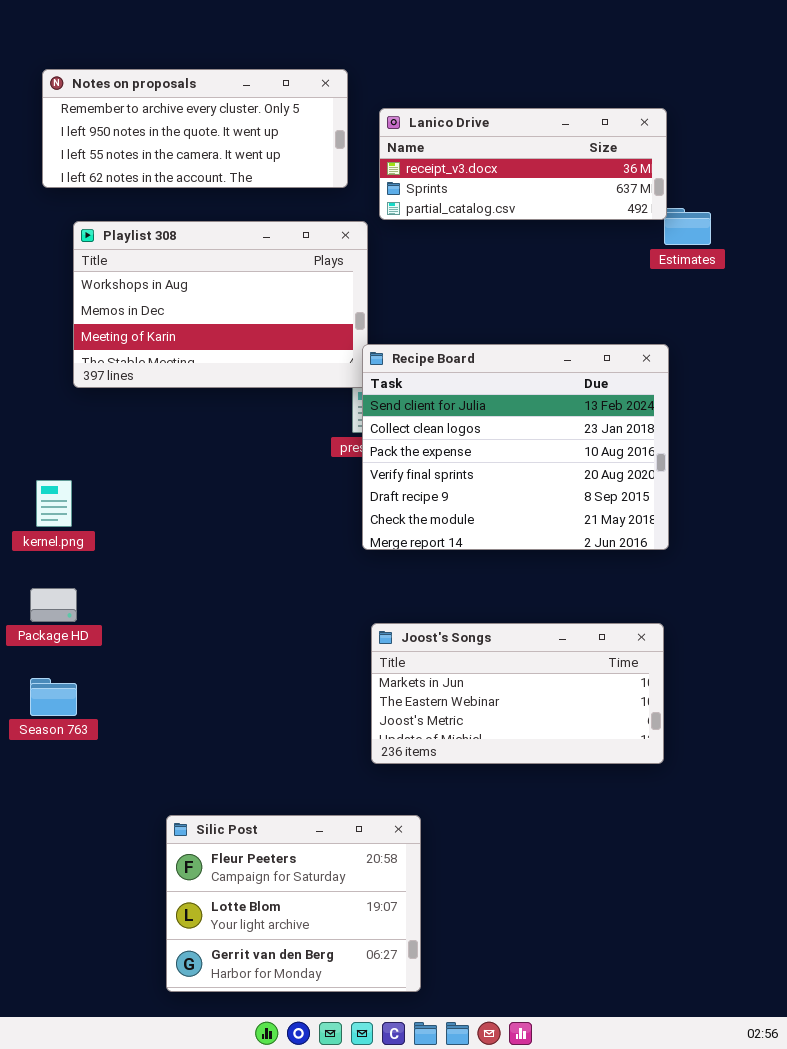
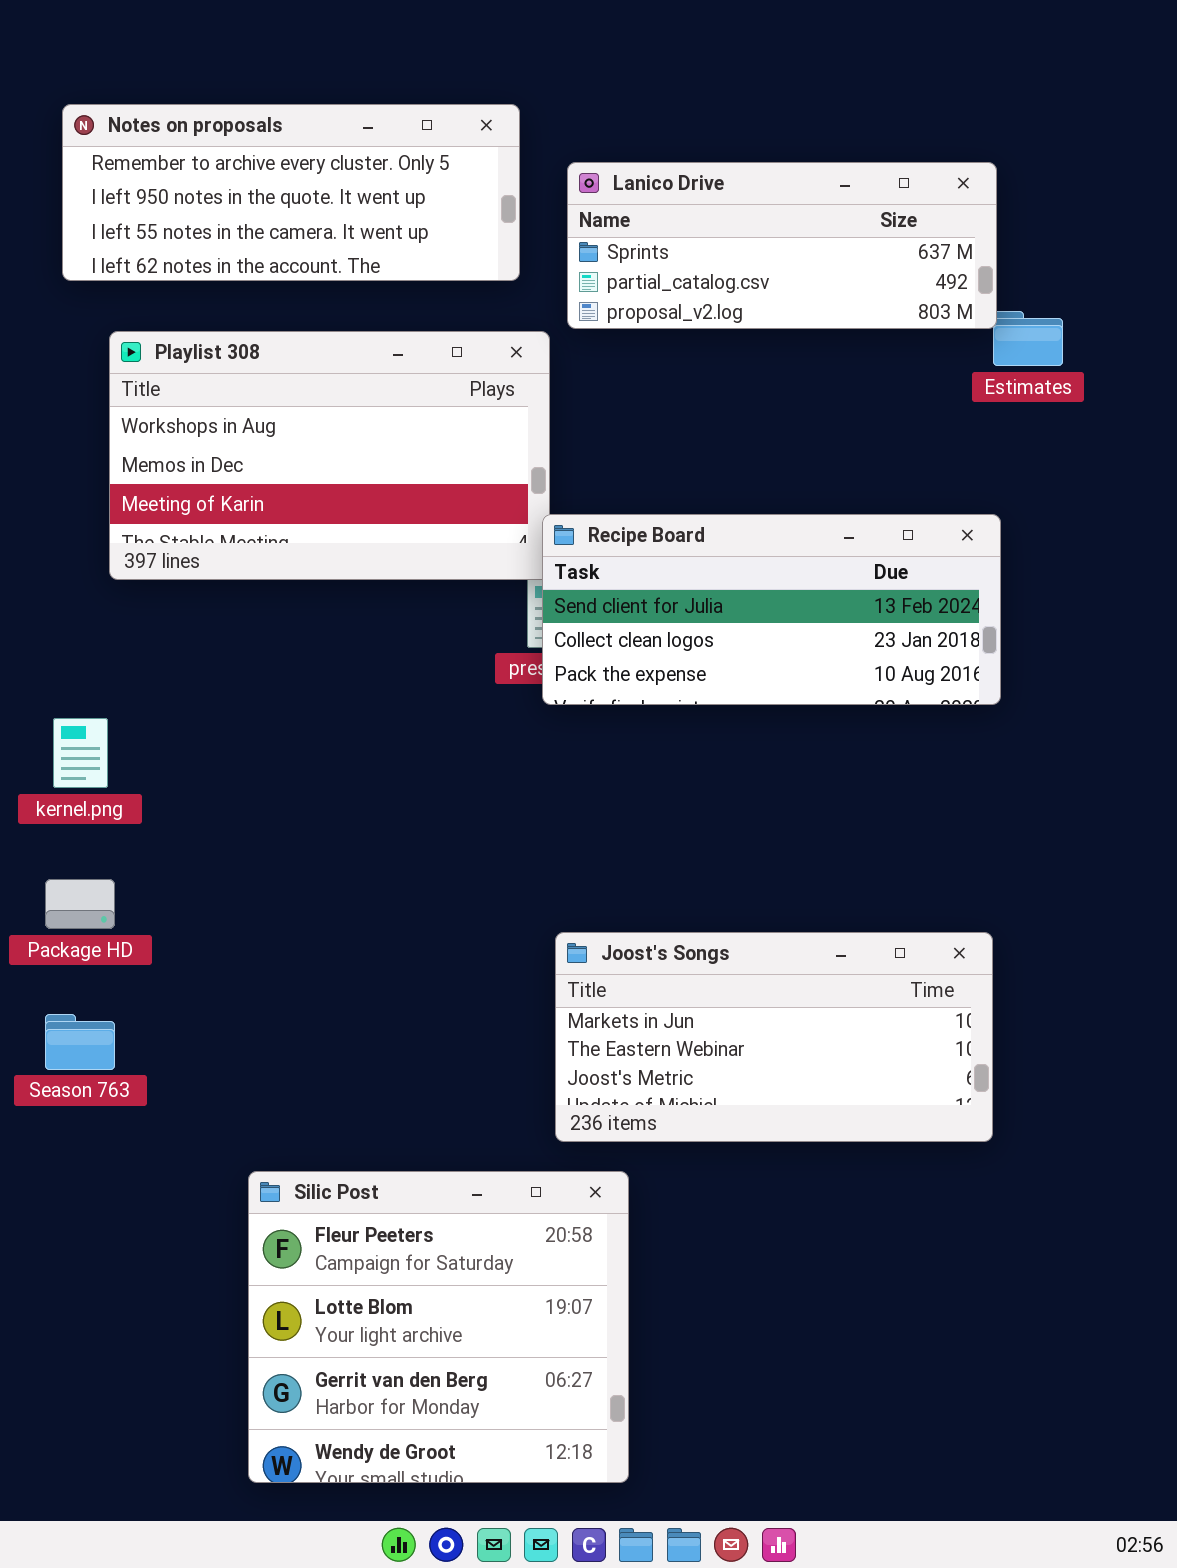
Lanico Drive: [379,108,667,220] -> [567,162,997,329], scrolled down 1 row
Recipe Board: [362,344,669,550] -> [542,514,1001,705], resized
Silic Post: [166,815,421,992] -> [248,1171,629,1483], resized

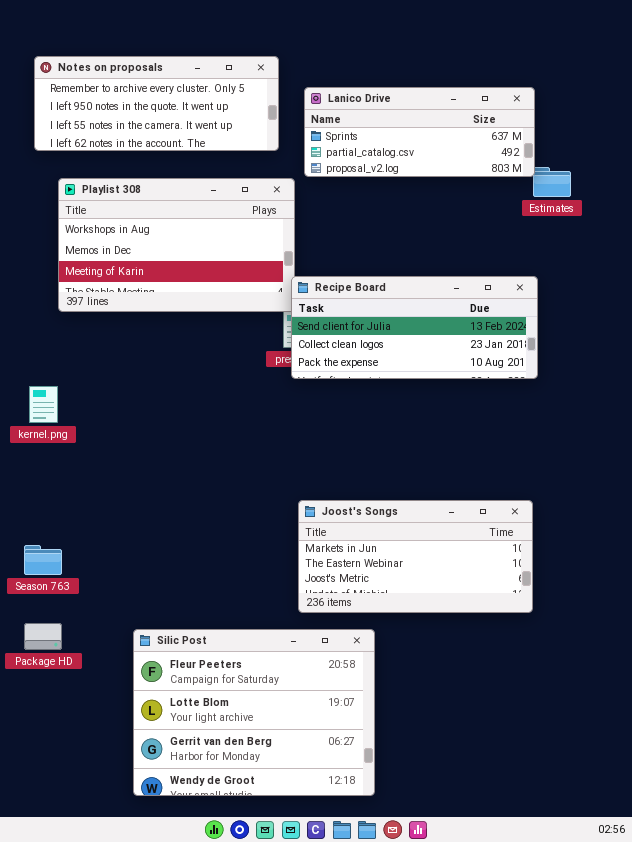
Package HD: [45,879,115,929] -> [24,623,62,650], moved
Silic Post: [248,1171,629,1483] -> [133,629,375,796], resized

